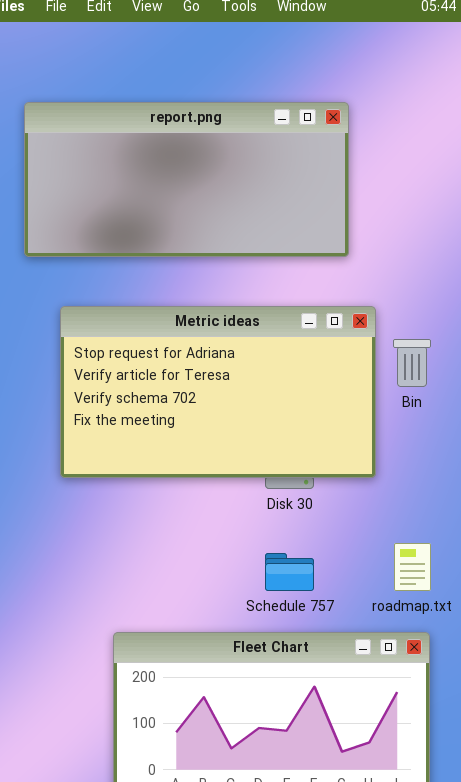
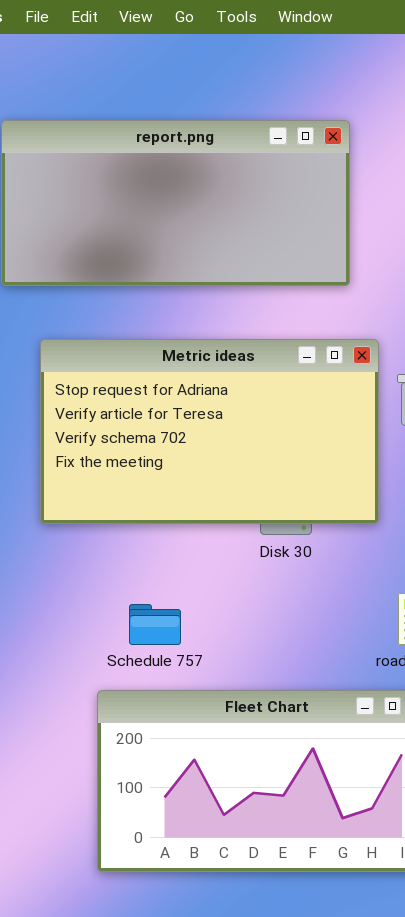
Schedule 757: [265,553,314,591] -> [129,604,181,645], moved

